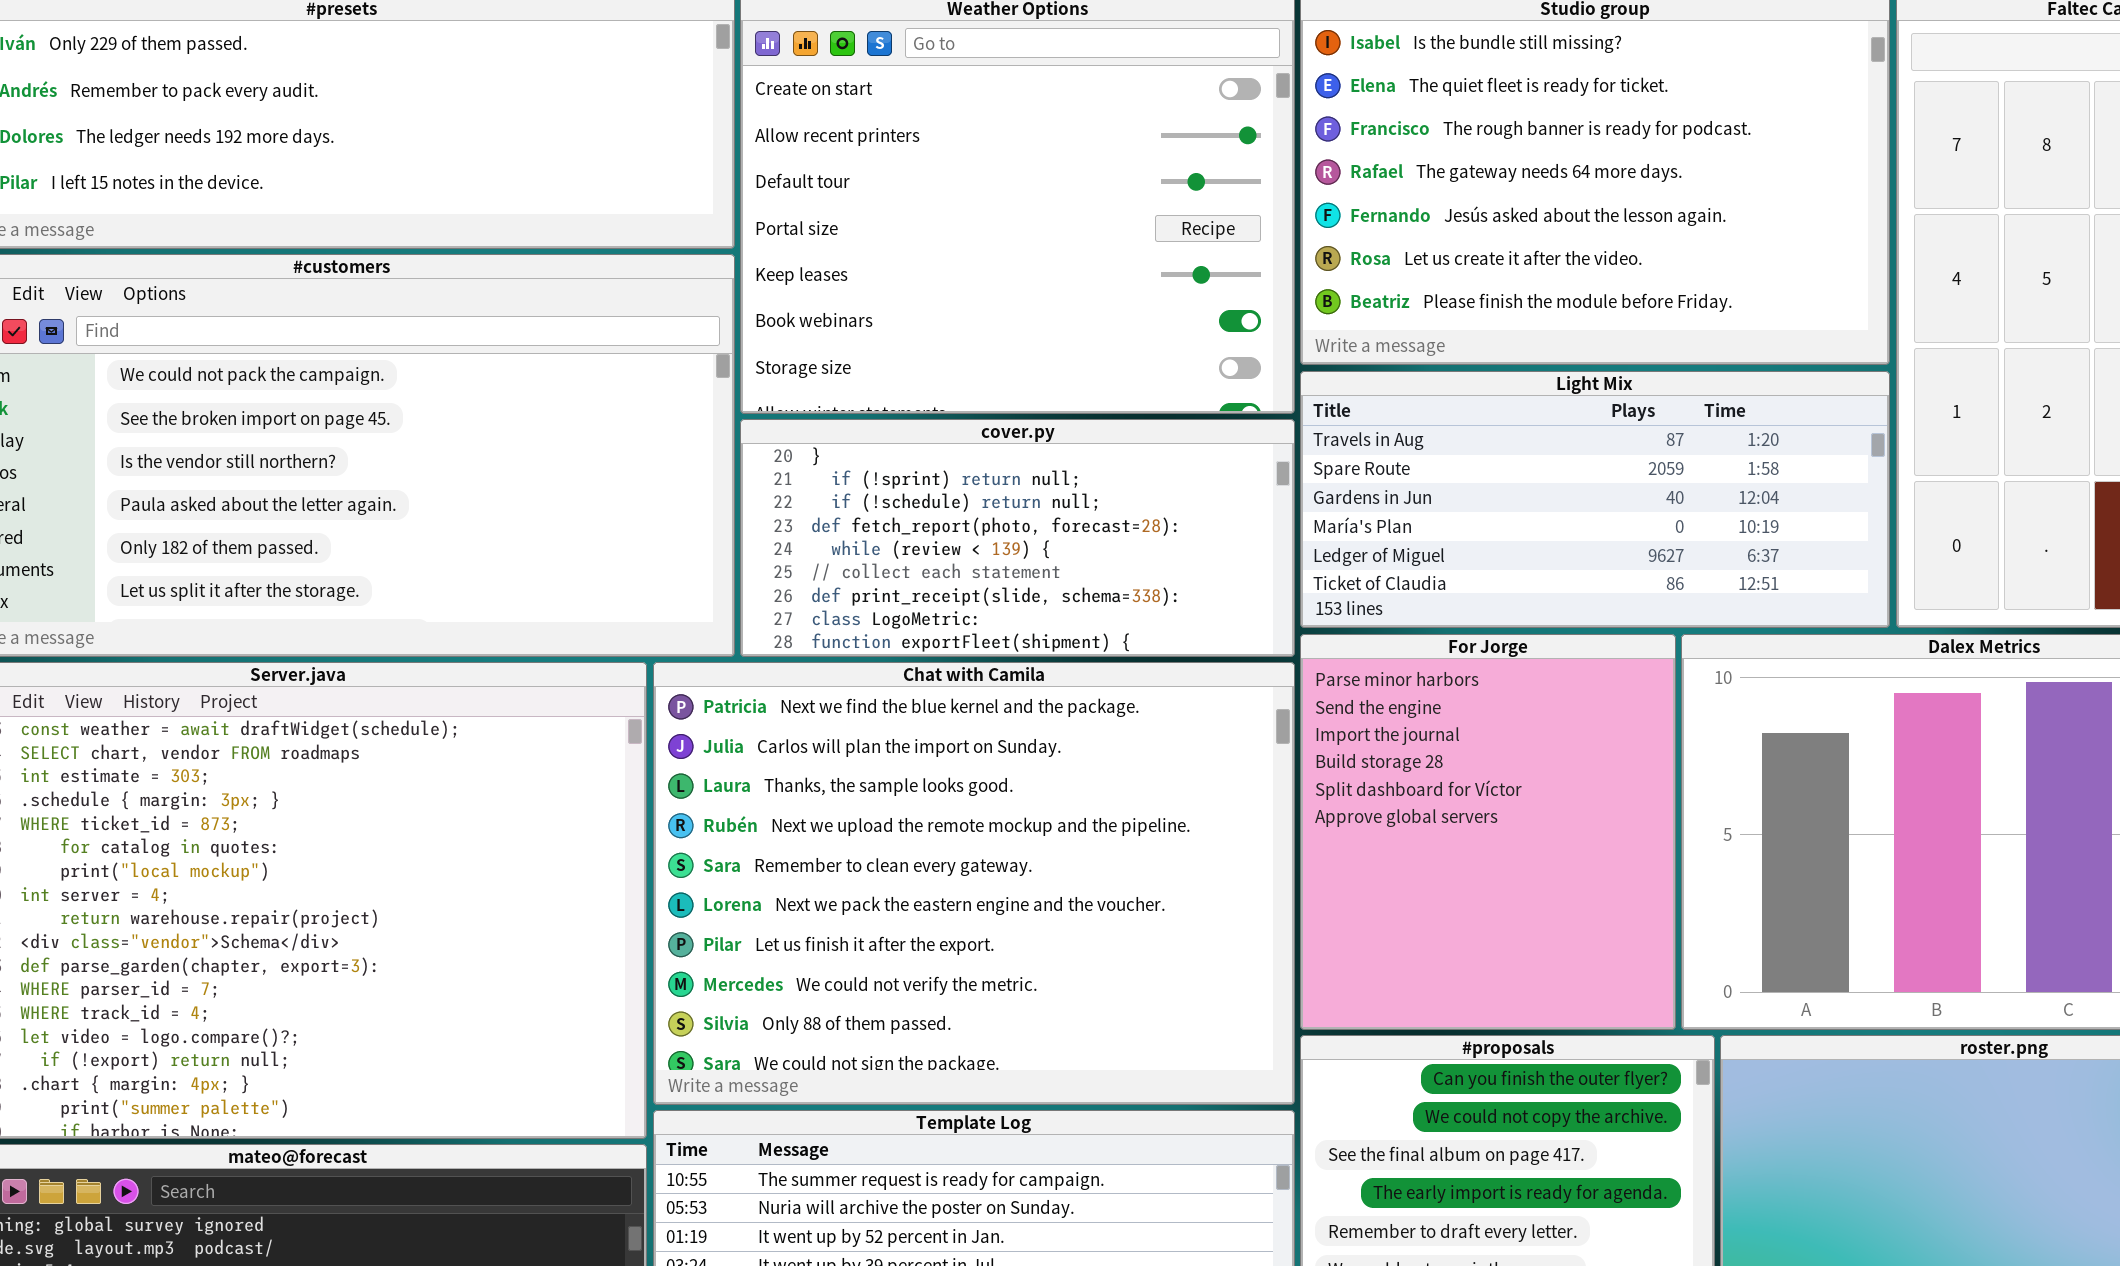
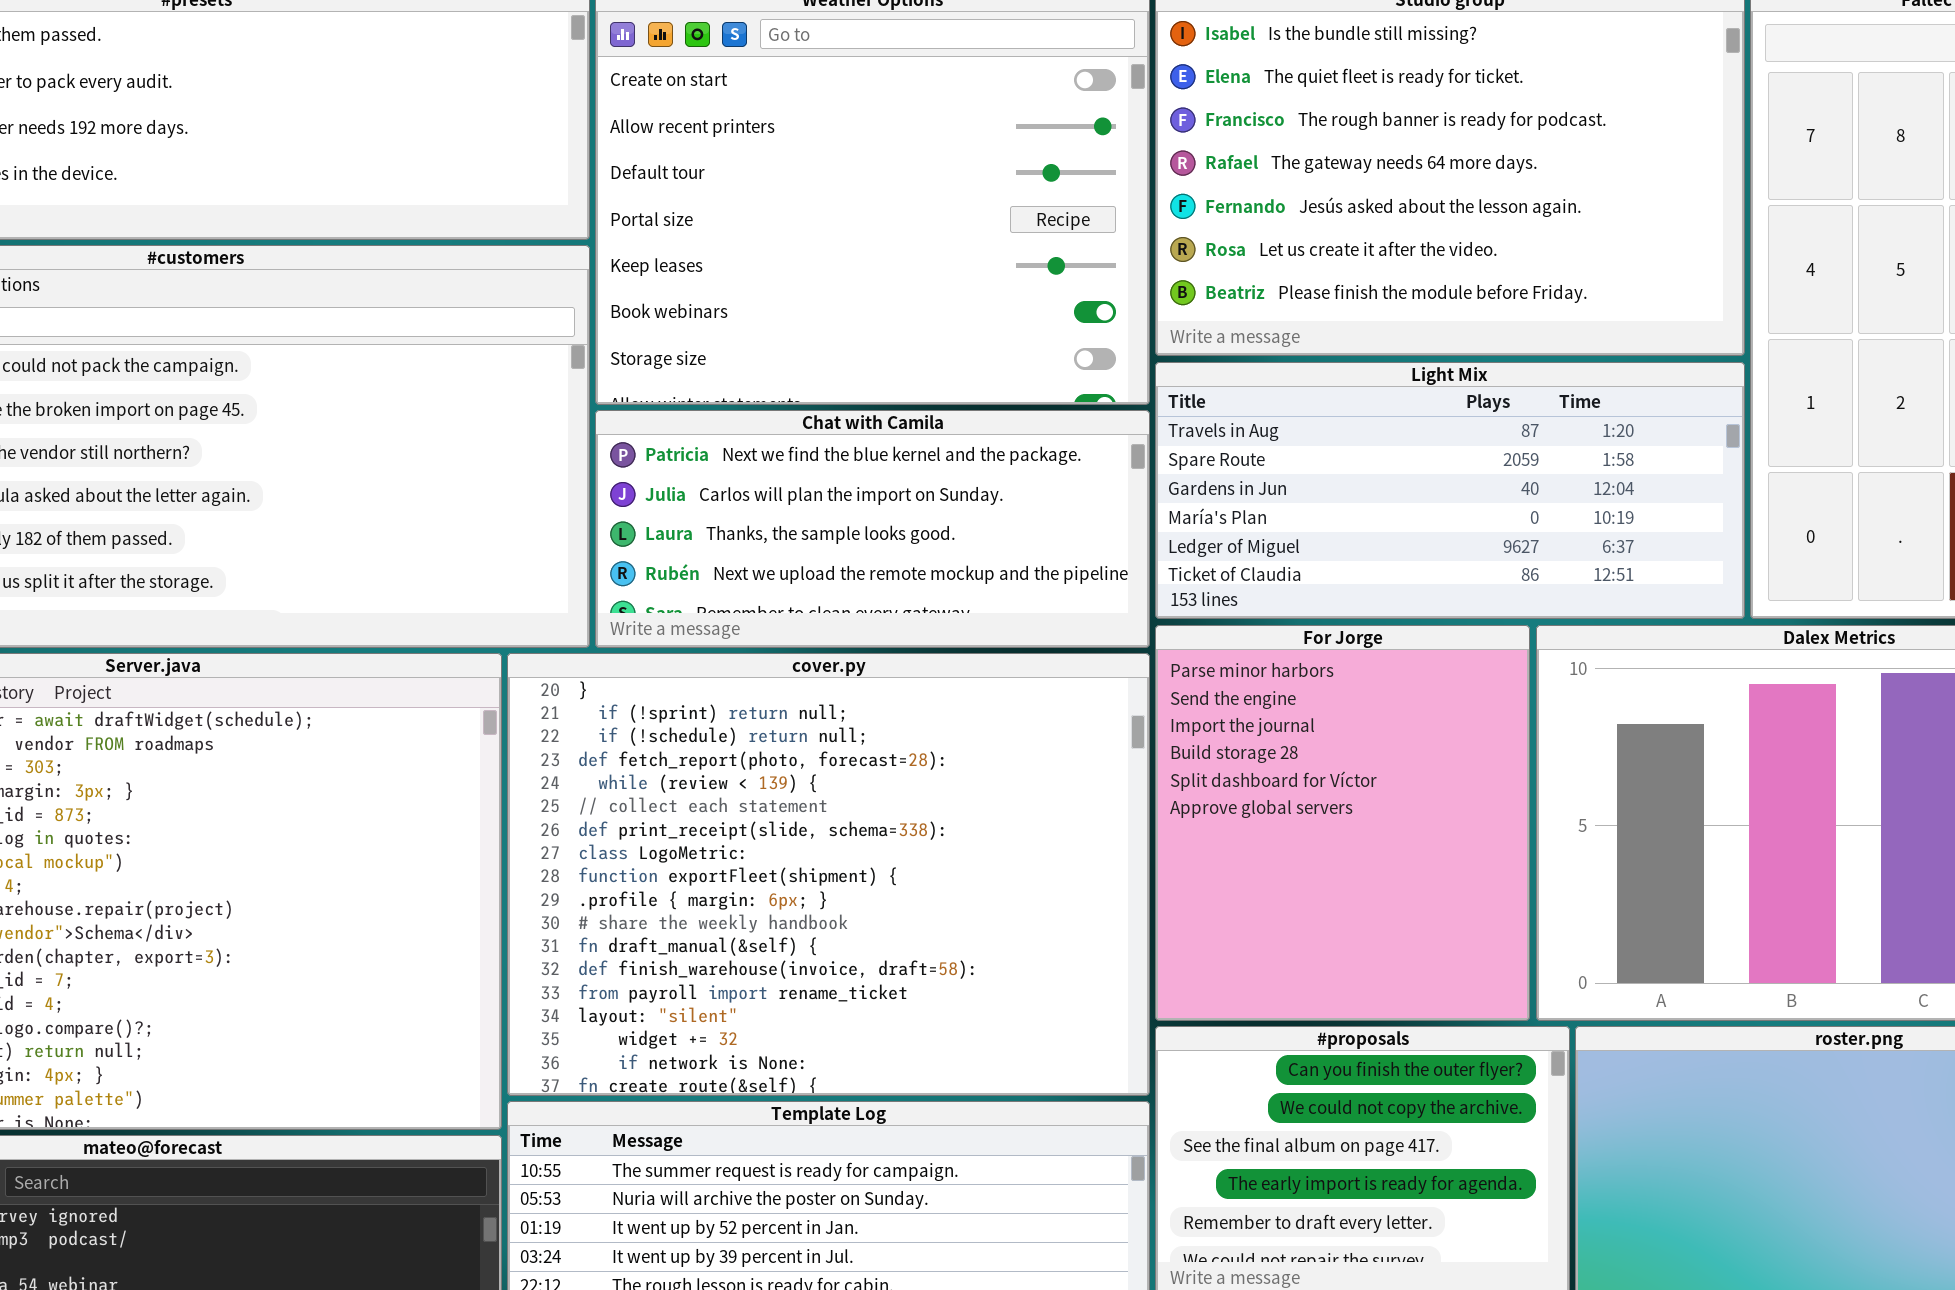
cover.py: [740,419,1295,657] -> [507,653,1150,1096], moved, resized
Chat with Camila: [653,662,1295,1105] -> [595,410,1150,648], moved, resized

